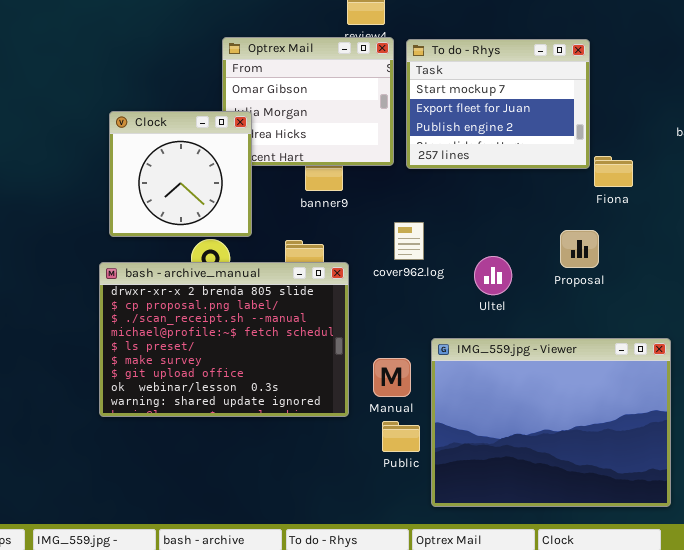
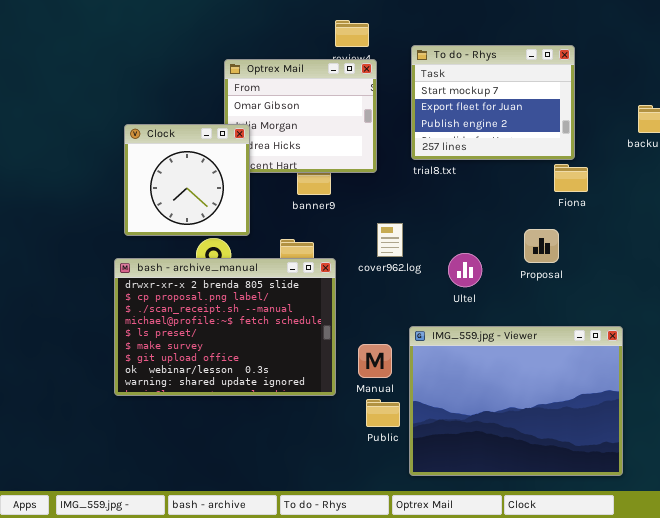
To do - Rhys: [406,39,590,169] -> [411,45,575,160], moved

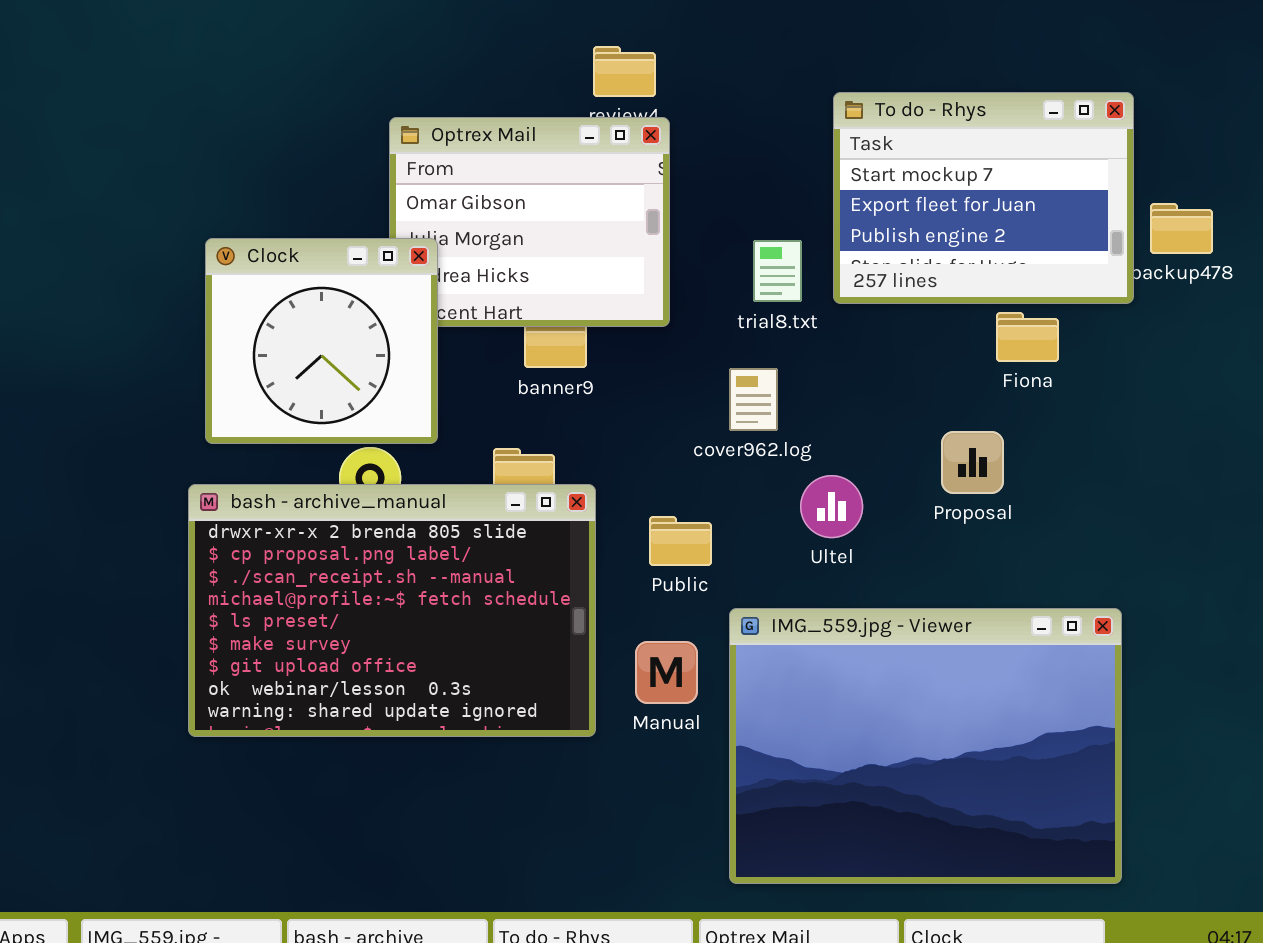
To do - Rhys: [411,45,575,160] -> [833,92,1134,304], moved
cover962.log: [377,223,403,257] -> [729,368,778,431], moved
Public: [366,399,400,427] -> [649,516,712,566], moved

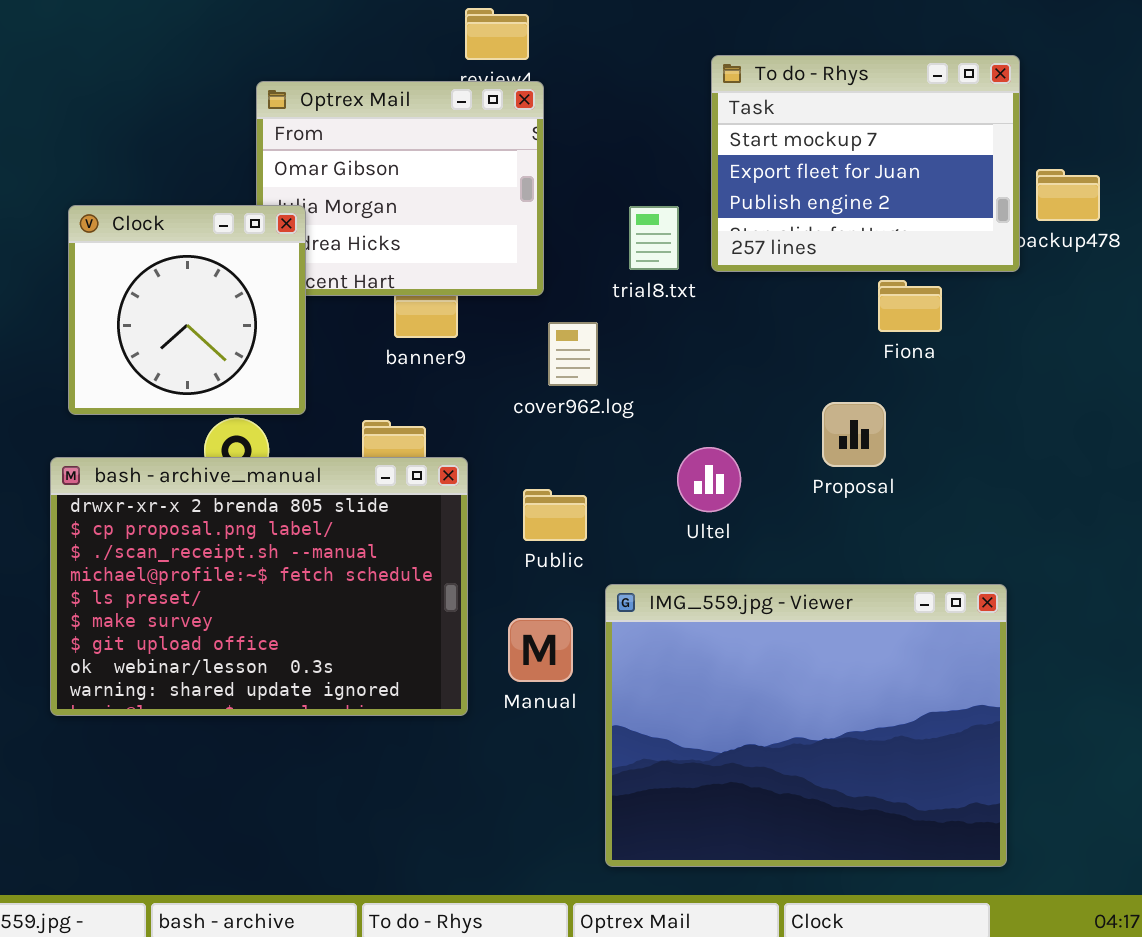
cover962.log: [729,368,778,431] -> [548,322,598,386], moved

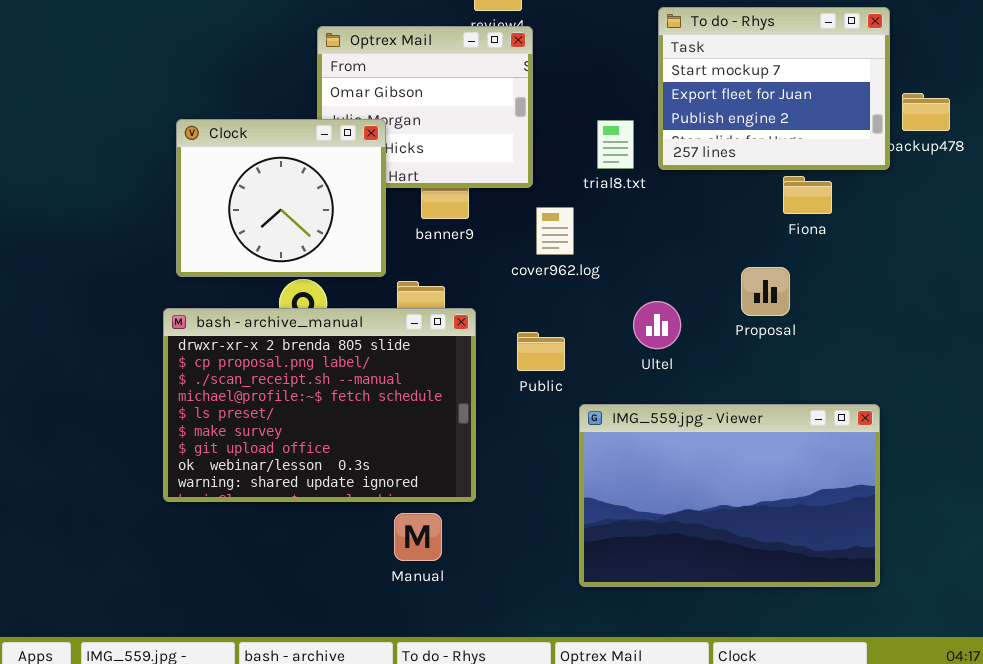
Clock: [68,205,306,415] -> [176,119,386,277], resized
IMG_559.jpg - Viewer: [605,584,1007,867] -> [579,404,880,587], resized
Manual: [508,618,573,682] -> [394,513,442,561], moved

